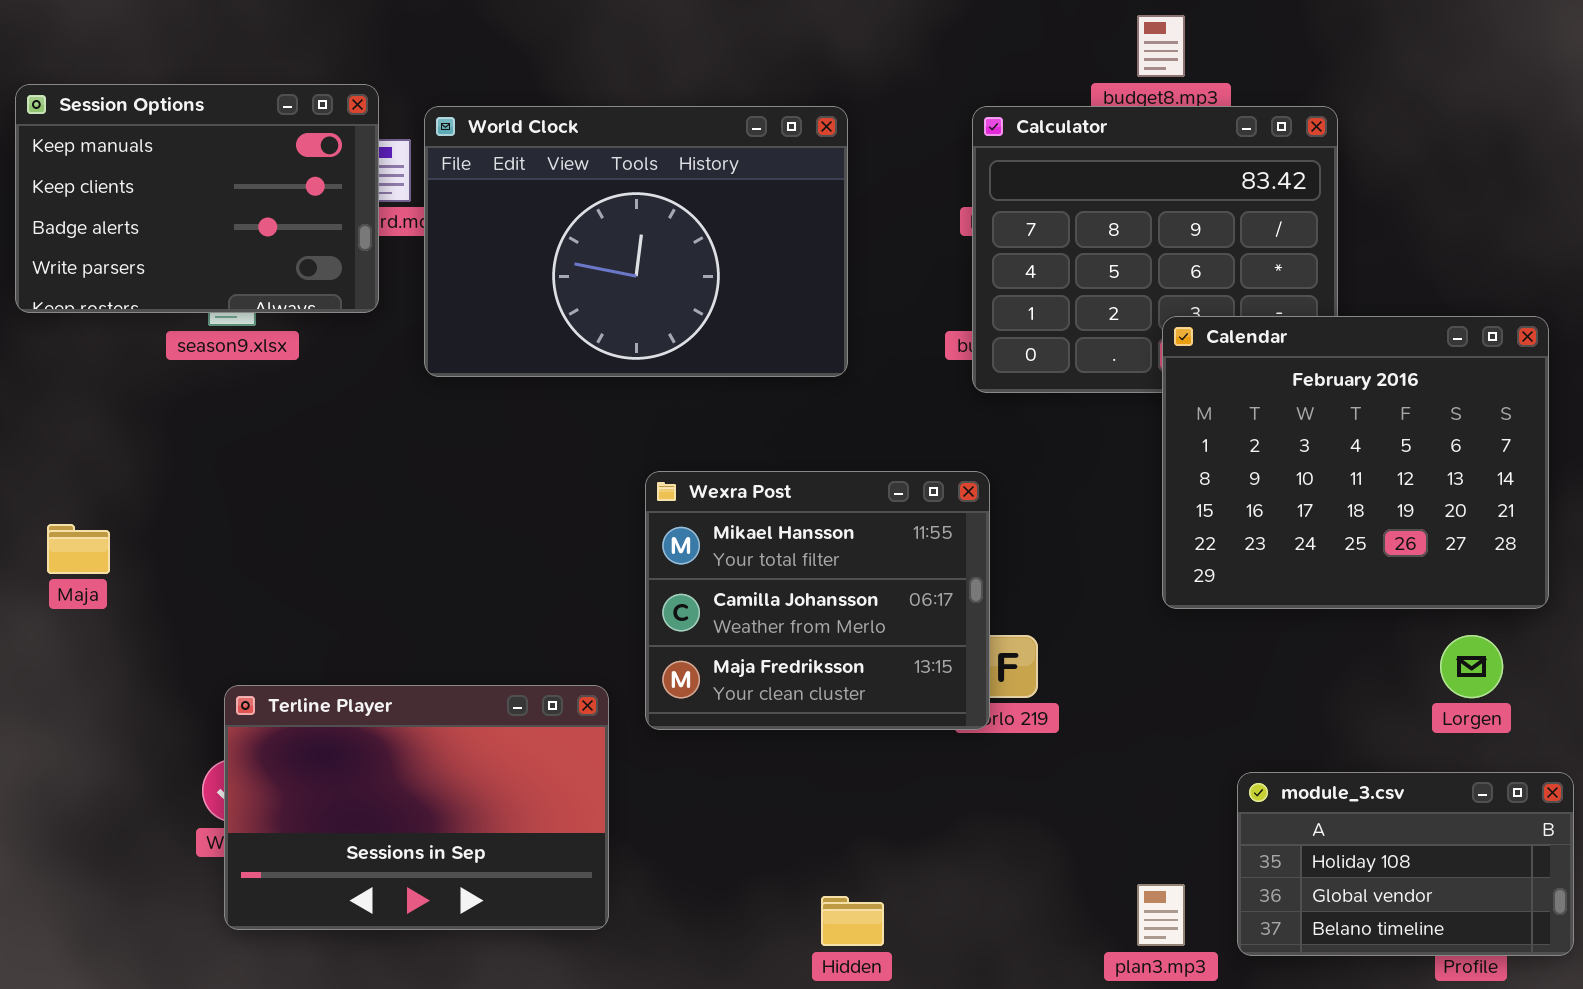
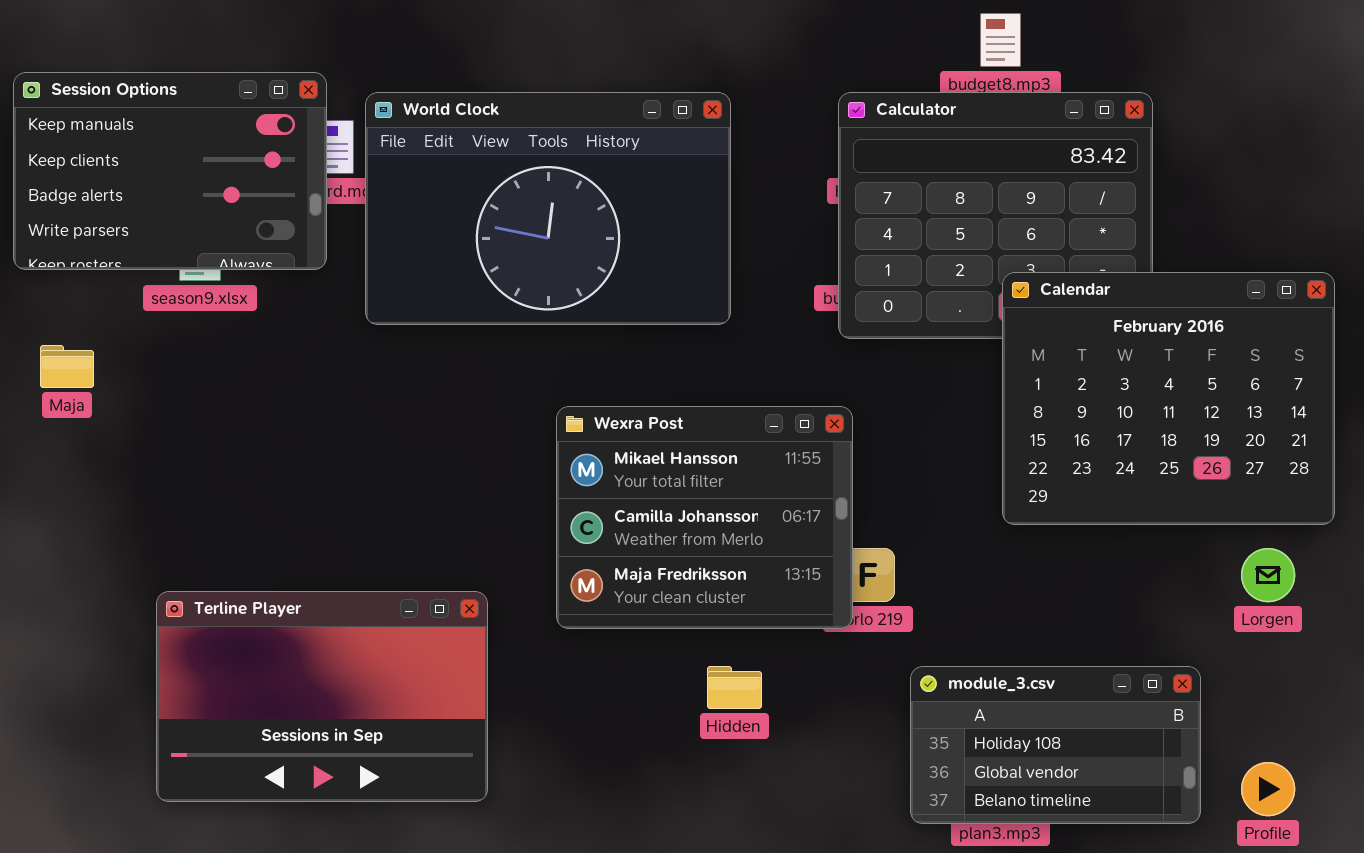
Maja: [47,524,110,574] -> [40,345,94,388], moved
Terline Player: [224,685,609,930] -> [156,591,488,802], moved
module_3.csv: [1237,772,1574,956] -> [910,666,1201,824], moved
Hidden: [821,896,884,946] -> [707,666,762,709], moved

